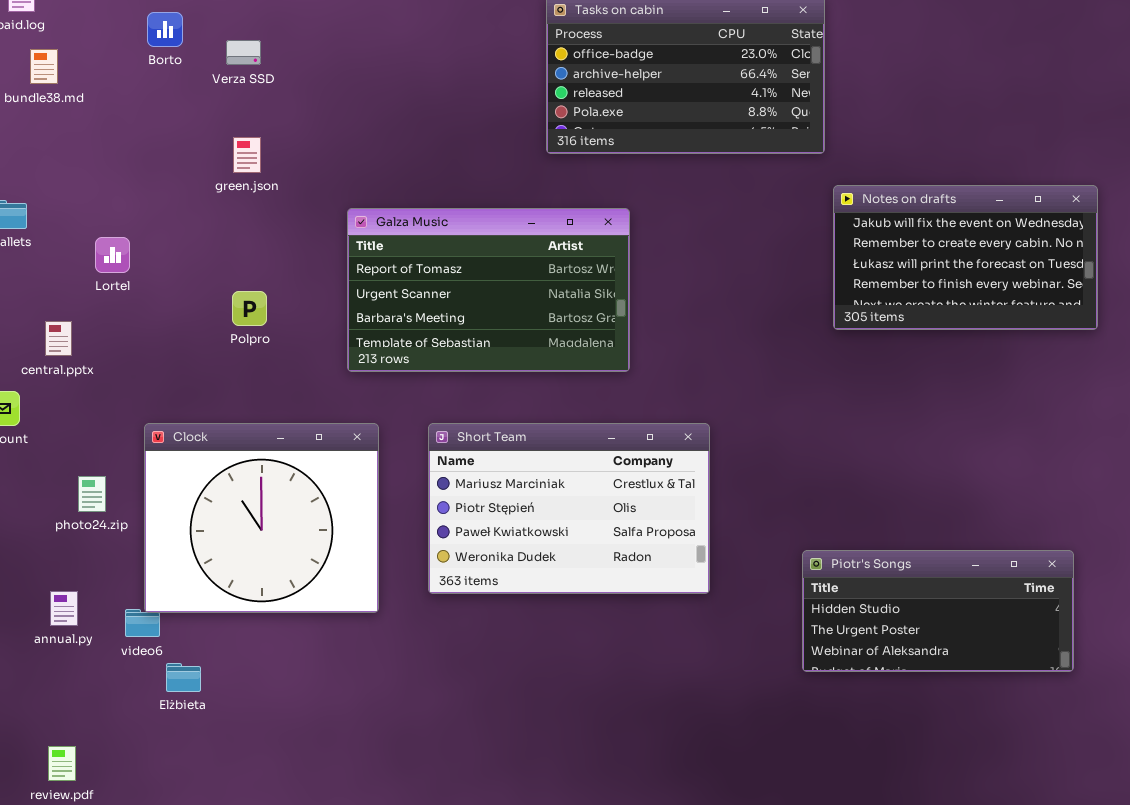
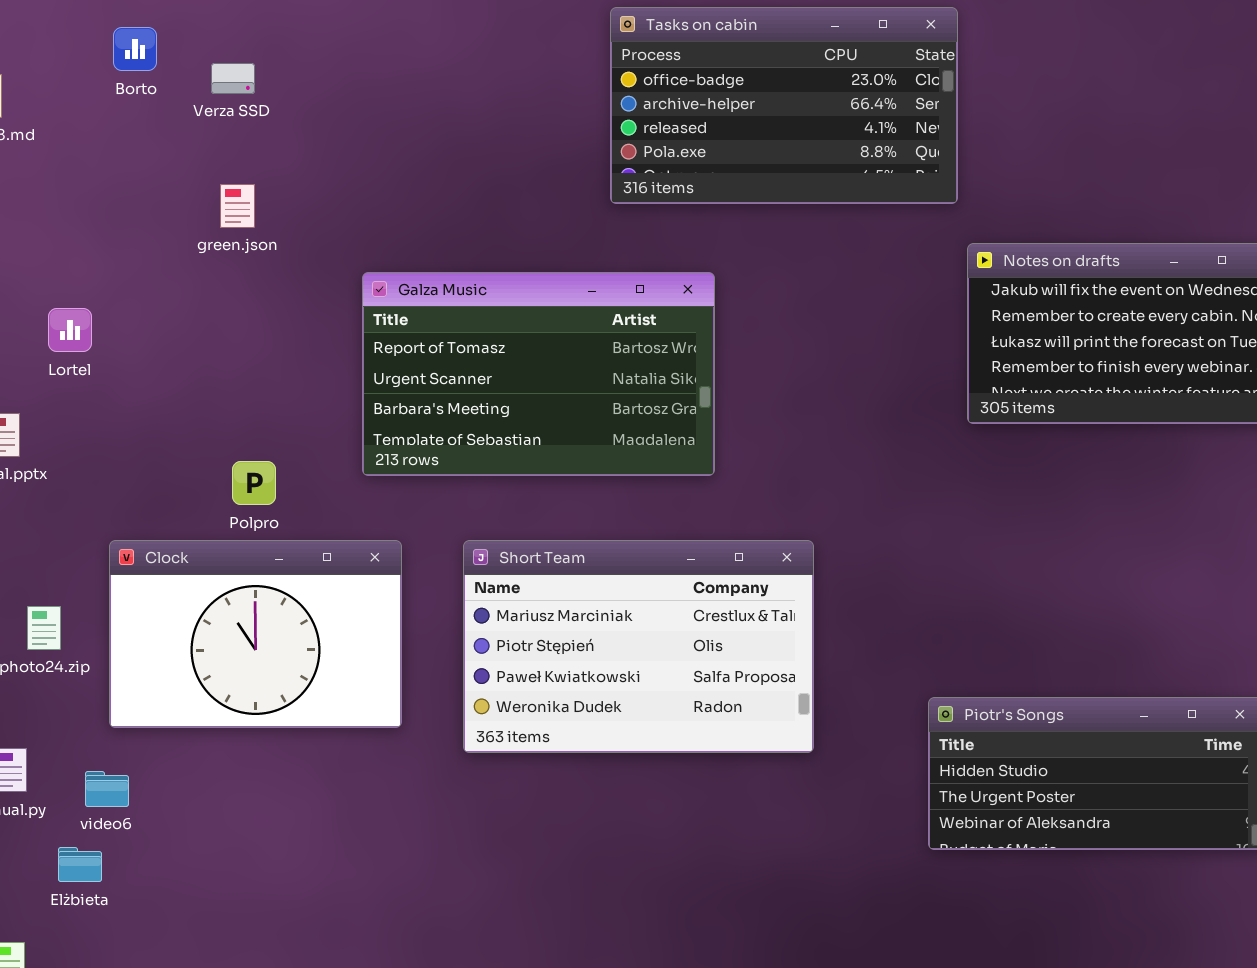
Polpro: [232,291,267,326] -> [232,461,276,505], moved
Clock: [144,423,379,613] -> [109,540,402,728], resized
Elżbieta: [166,663,201,692] -> [58,847,102,882], moved

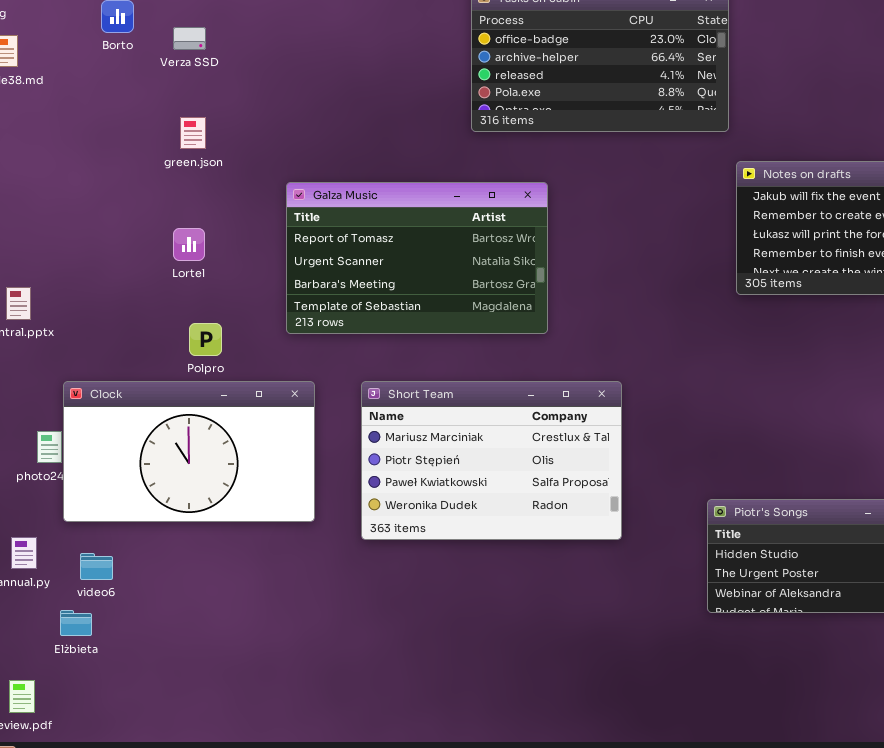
Lortel: [48,308,92,352] -> [173,228,205,261], moved
Clock: [109,540,402,728] -> [63,381,315,522], resized

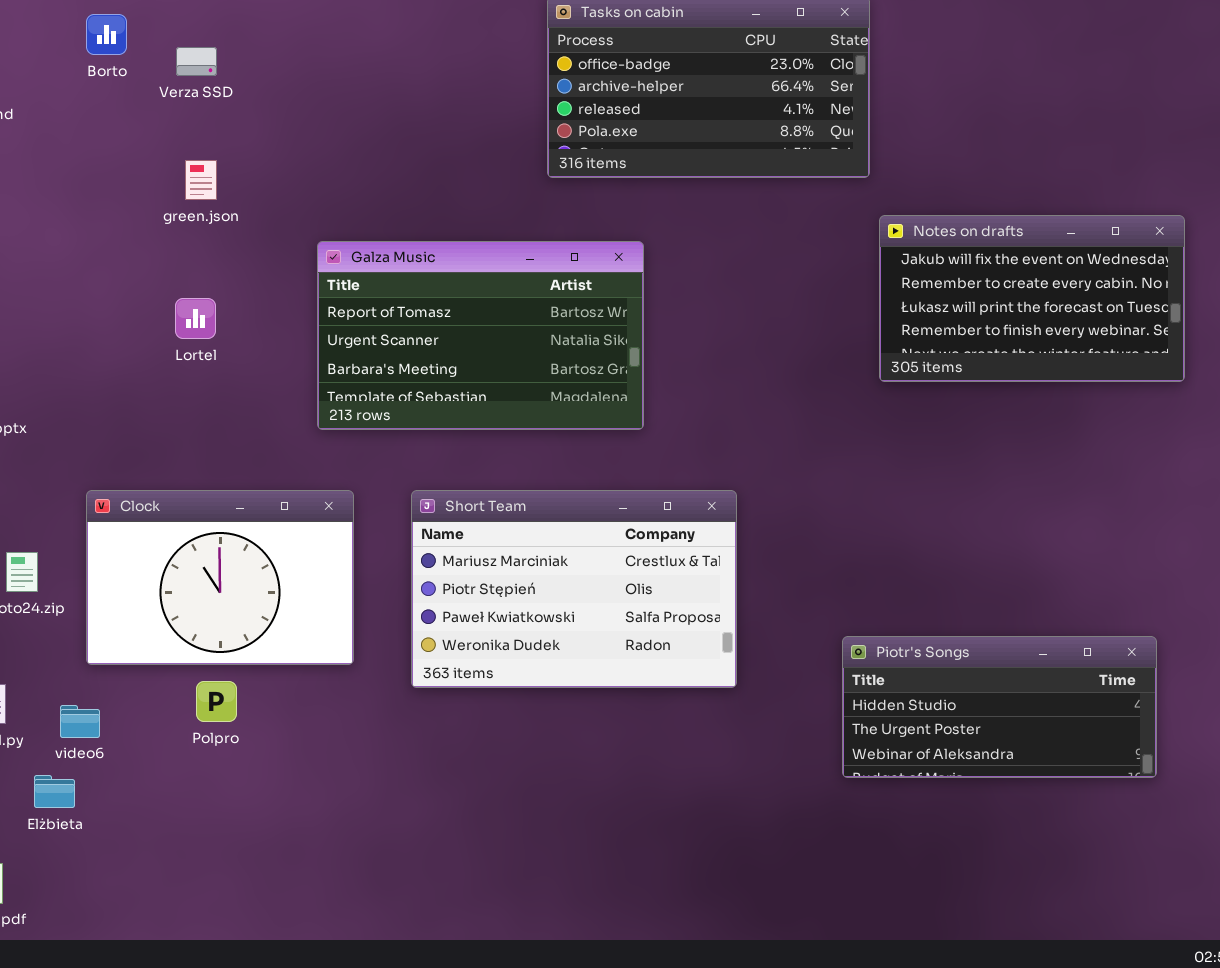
Polpro: [189,323,222,356] -> [196,681,237,722], moved
Clock: [63,381,315,522] -> [86,490,354,665], resized

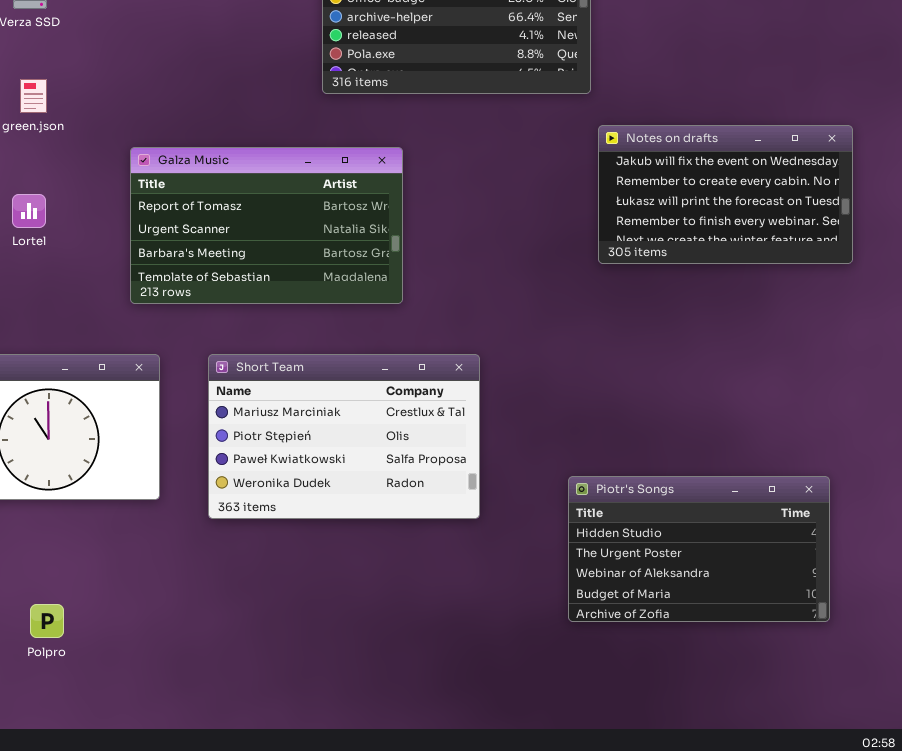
Piotr's Songs: [842,636,1157,778] -> [568,476,830,622], resized
Polpro: [196,681,237,722] -> [30,604,64,638], moved

